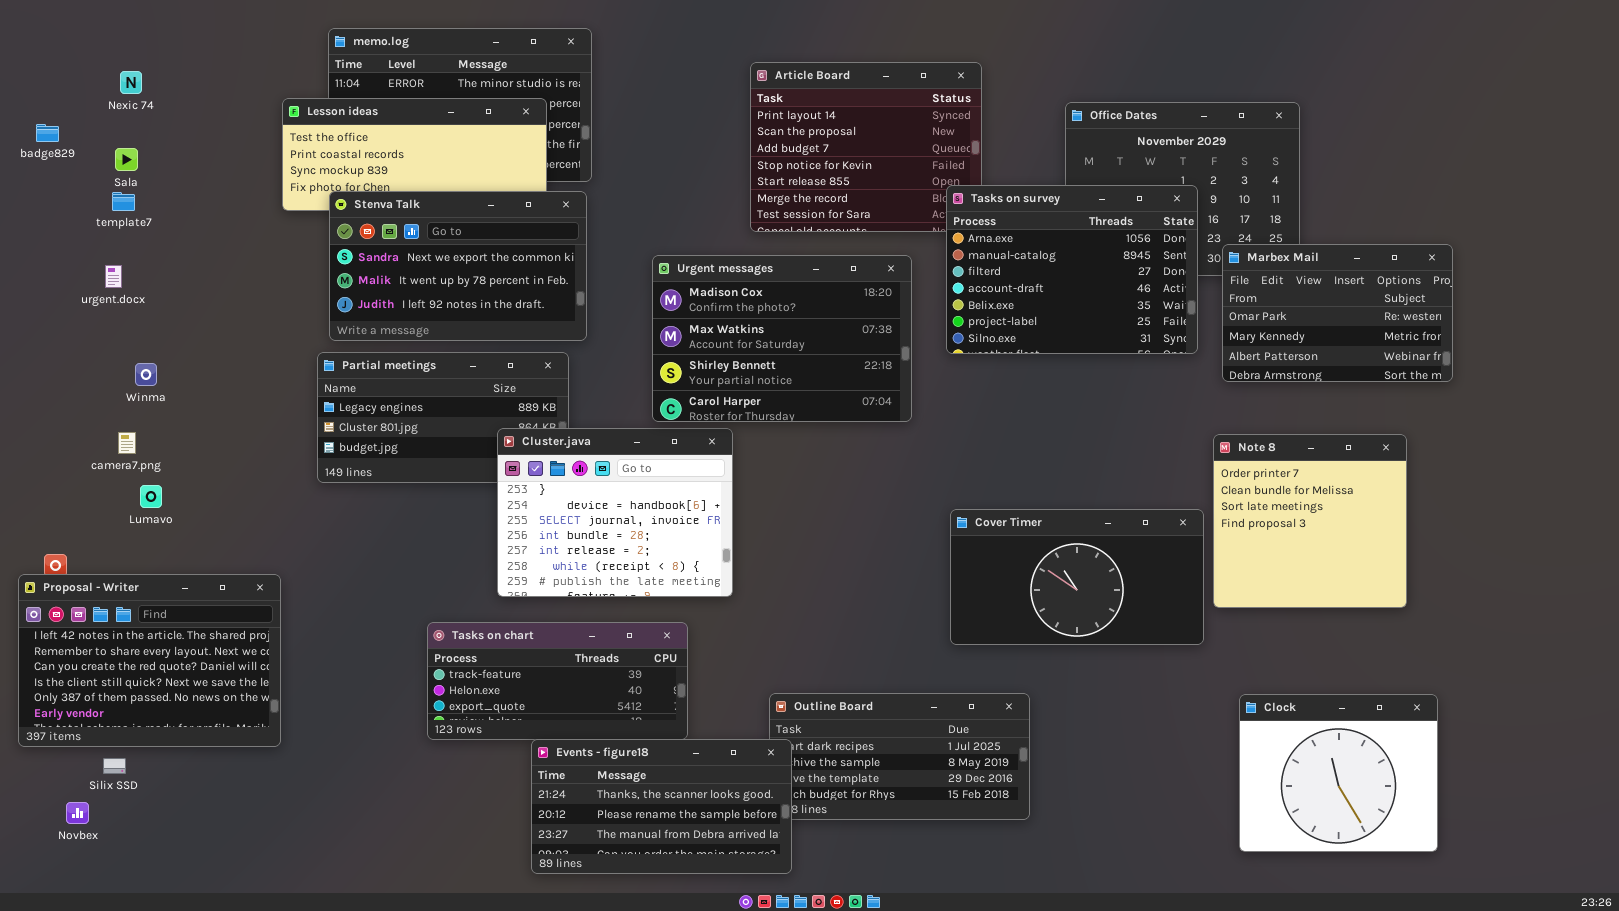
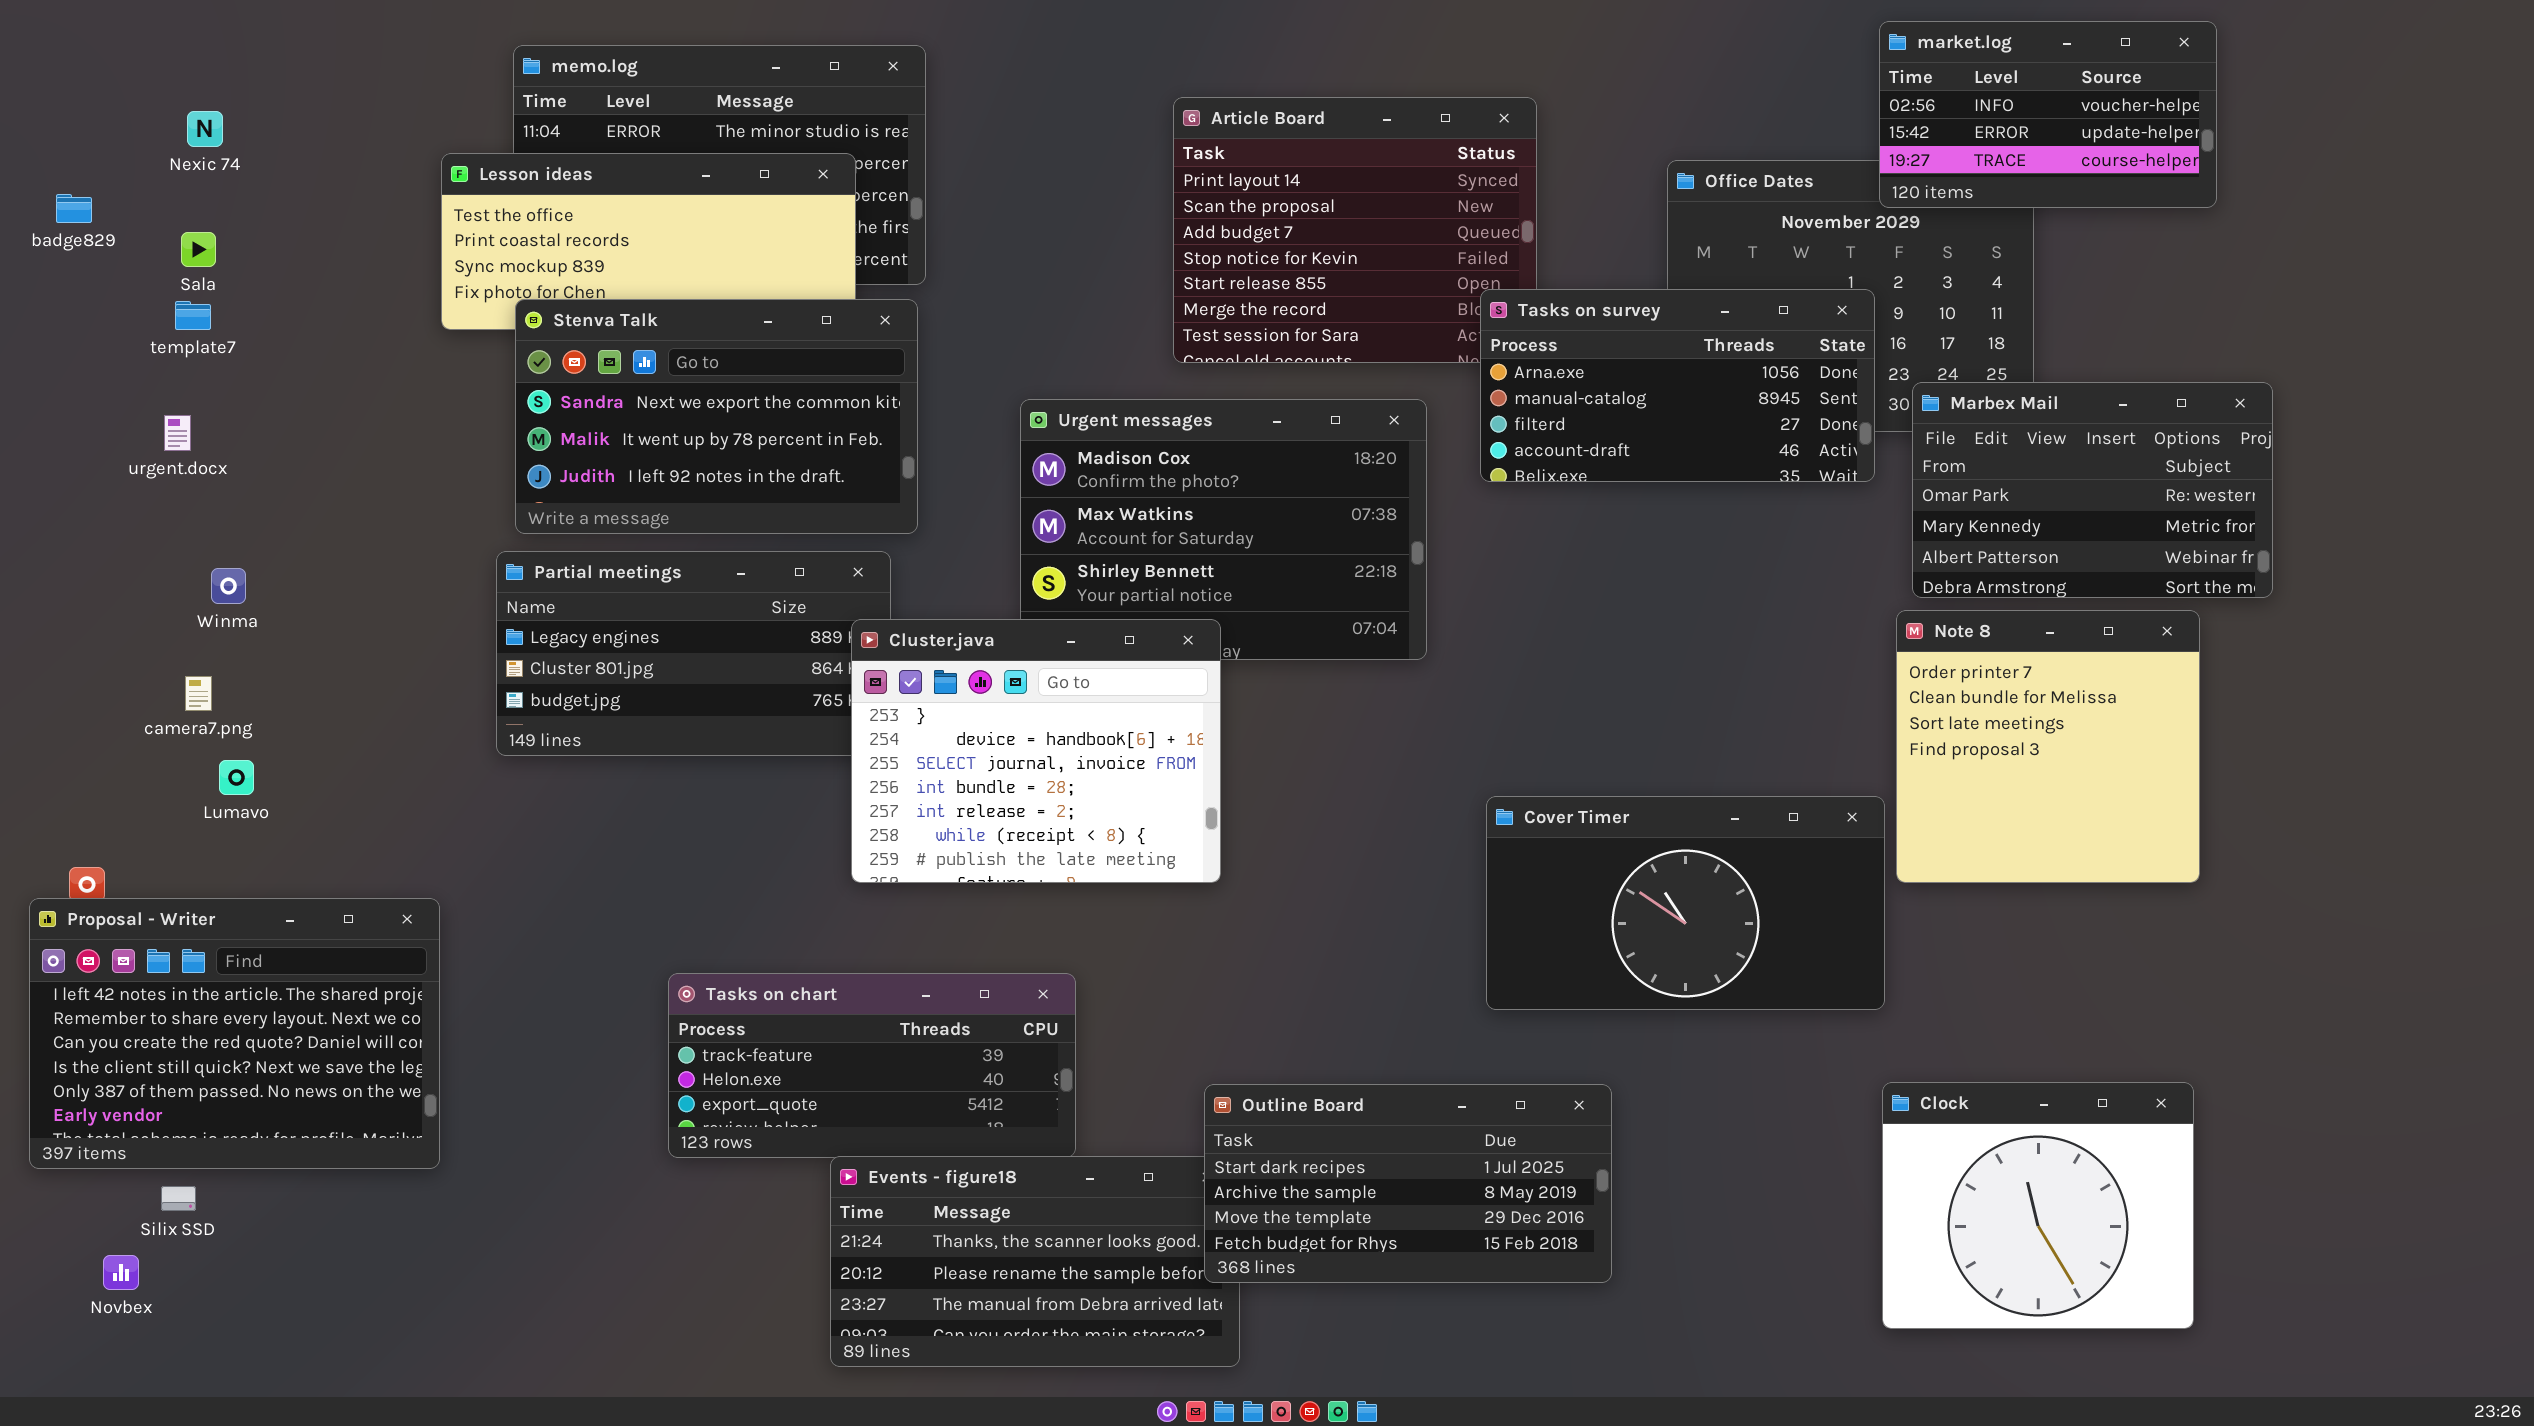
market.log: none -> [1879,21,2217,208], opened
Tasks on survey: [946,185,1198,354] -> [1480,289,1875,482], resized
Cluster.java: [497,428,733,597] -> [851,619,1221,883], moved
Note 8: [1213,434,1407,608] -> [1896,610,2200,883], moved
Outline Board: [769,693,1030,820] -> [1204,1084,1612,1283], raised
Clock: [1239,694,1438,852] -> [1882,1082,2194,1329], moved

